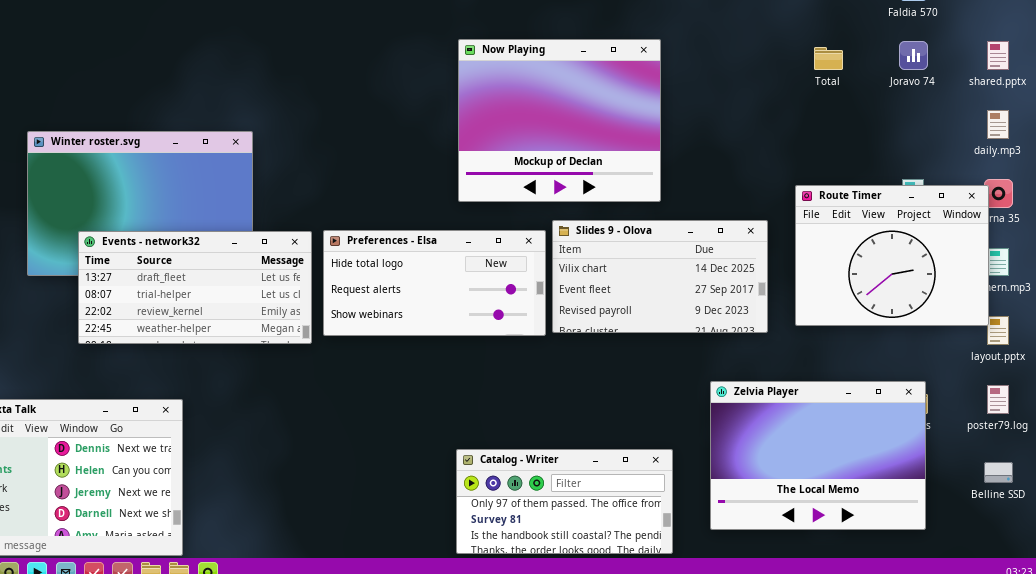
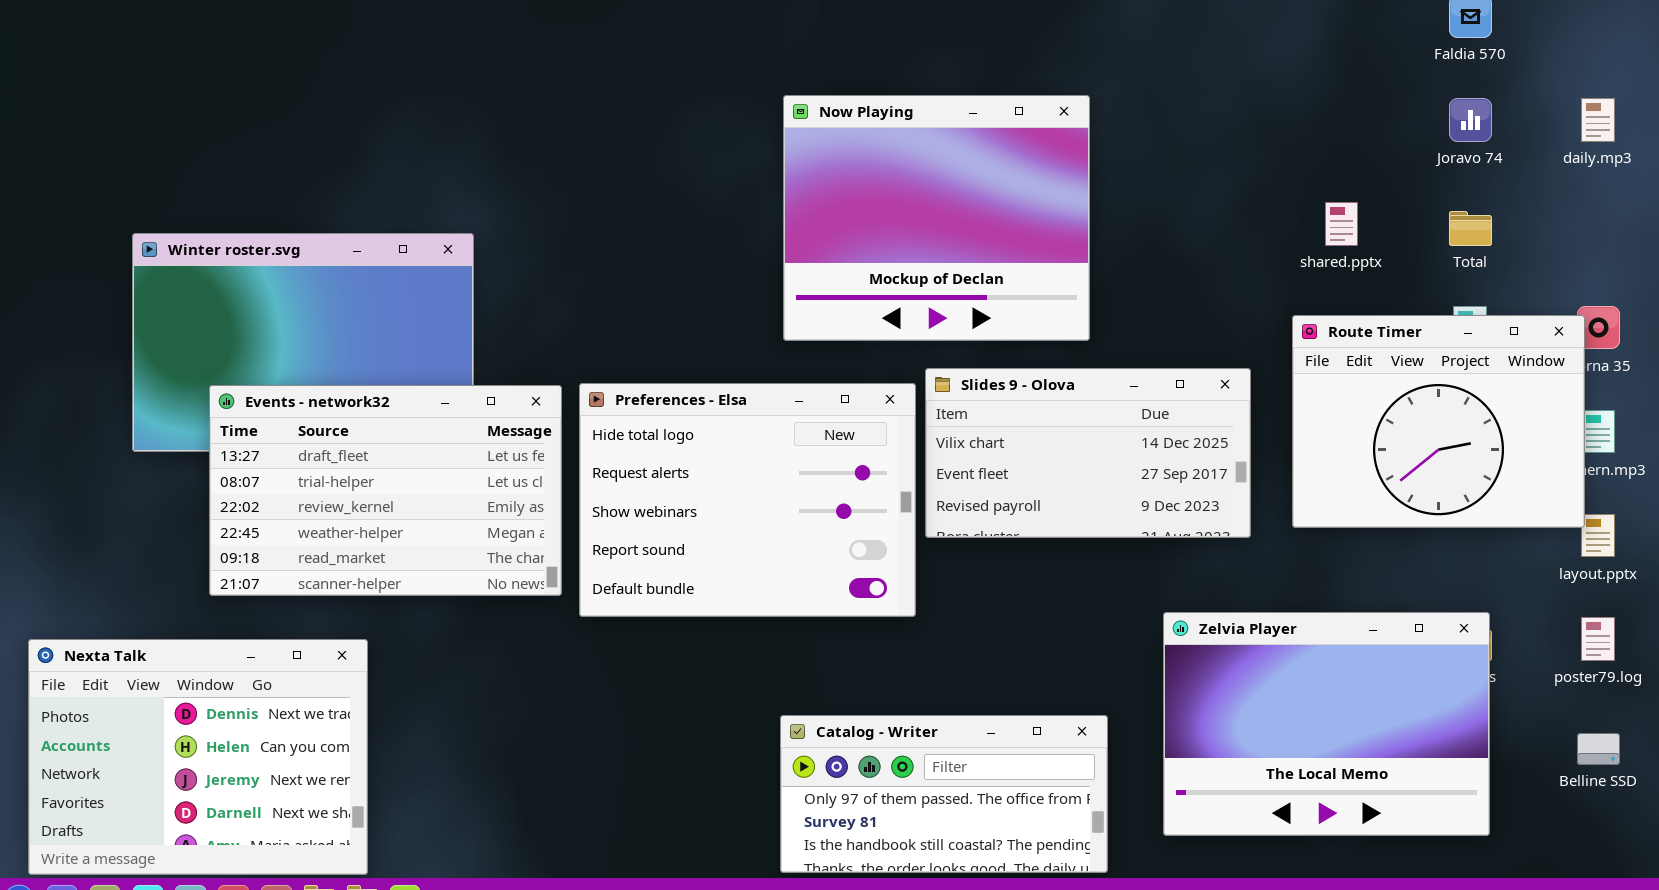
shared.pptx: [987,41,1009,70] -> [1325,202,1358,246], moved
Total: [814,47,843,70] -> [1449,211,1492,246], moved
daily.mp3: [987,110,1009,139] -> [1581,98,1615,142], moved
Preferences - Elsa: [323,230,546,336] -> [579,383,916,617], resized
Events - network32: [78,231,312,344] -> [209,385,562,596], resized

